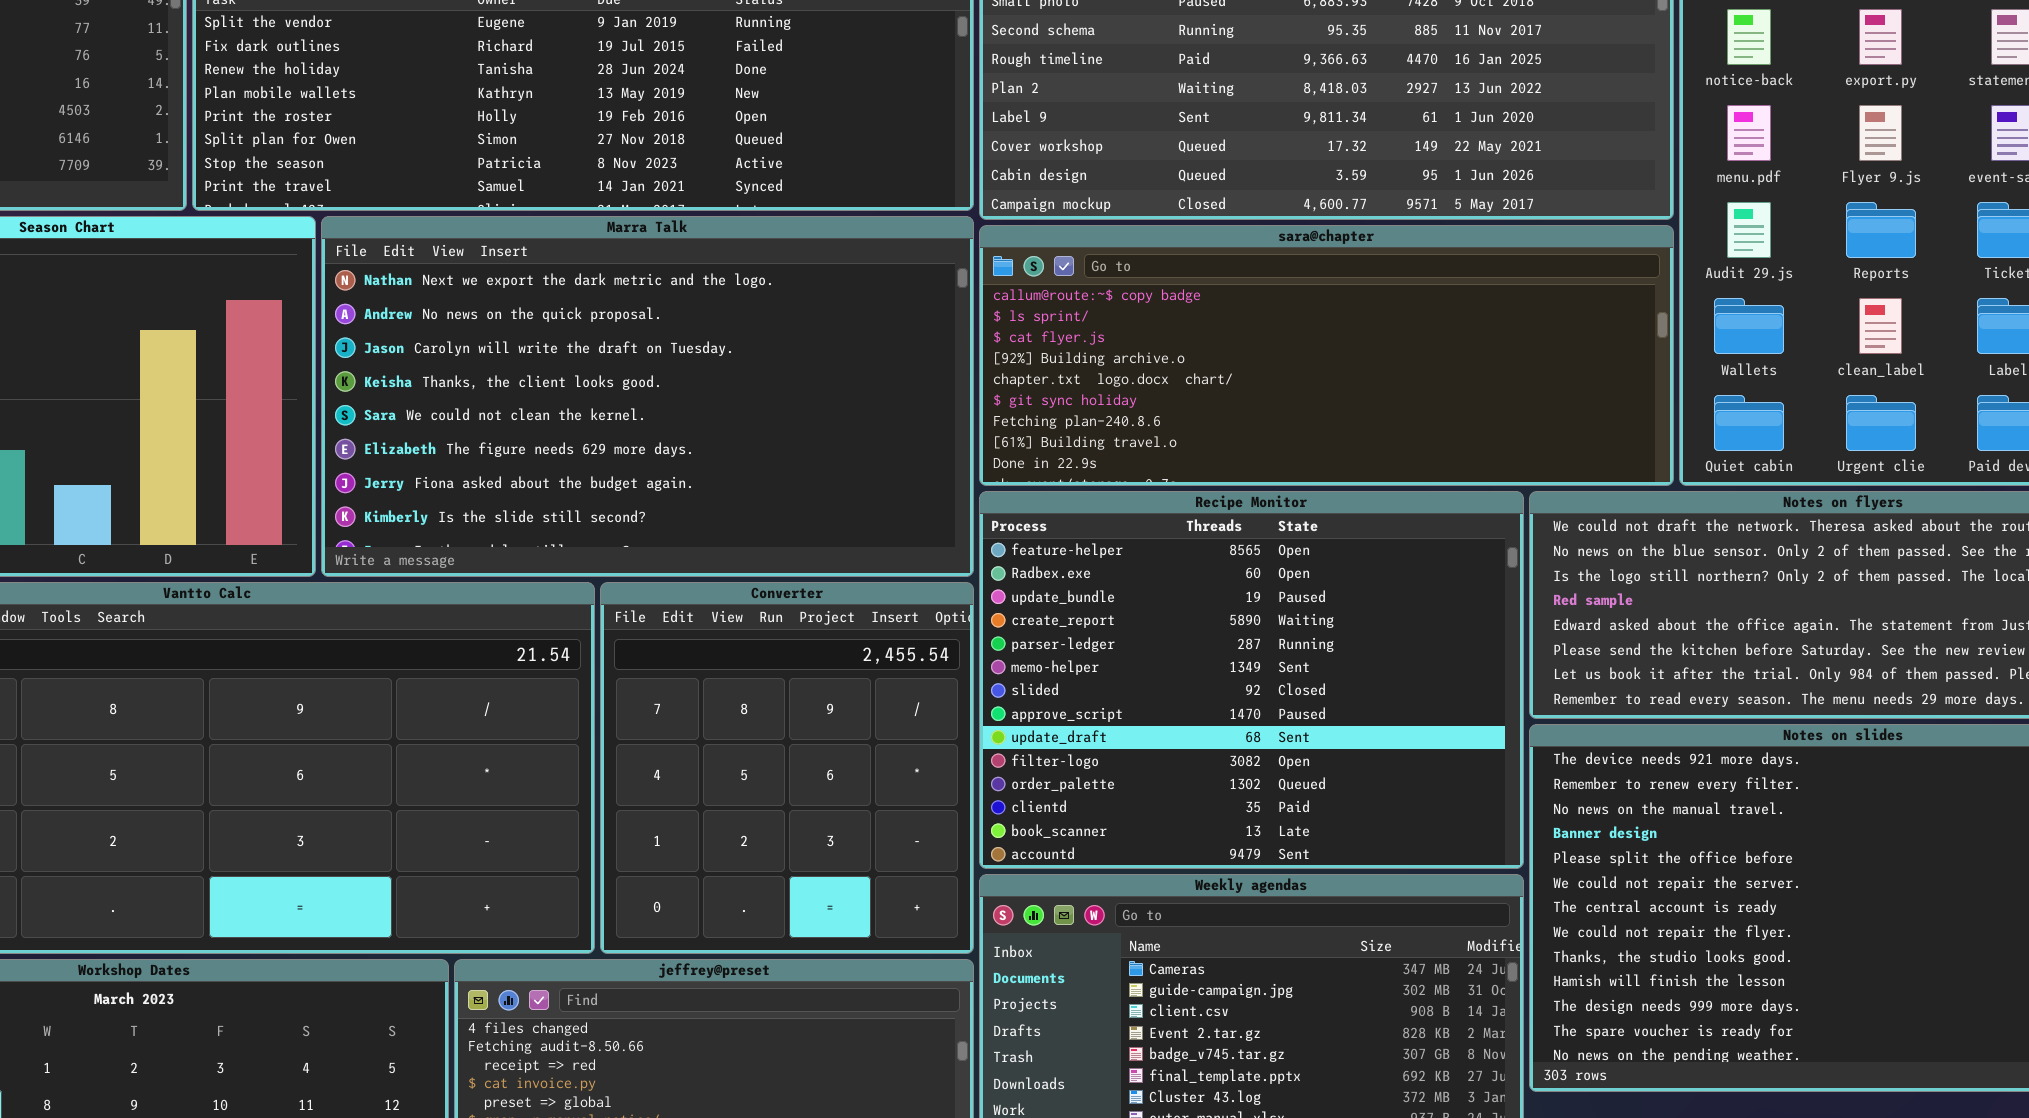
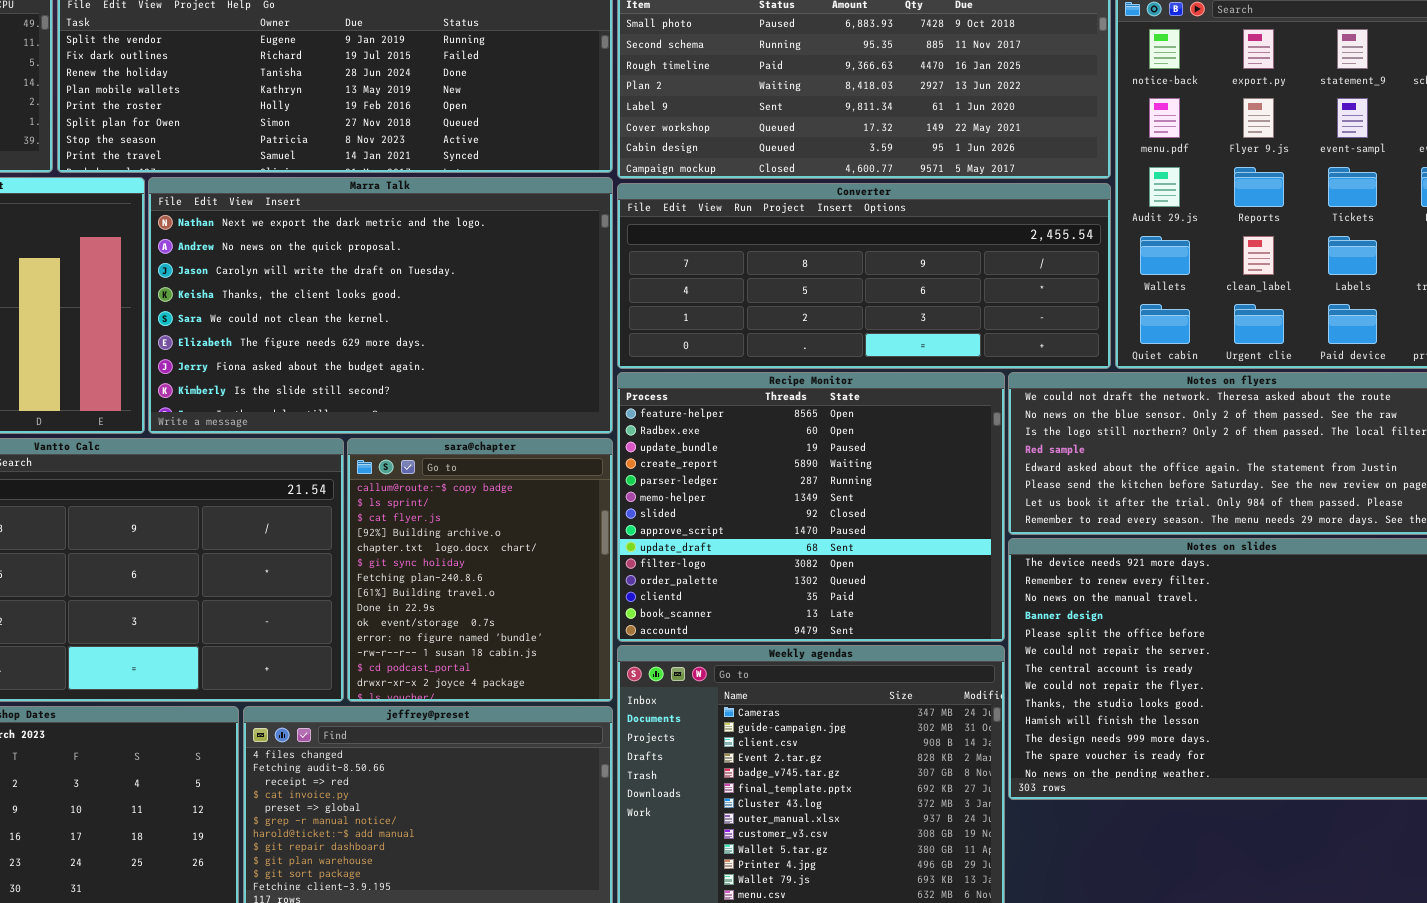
sara@chapter: [979,225,1674,486] -> [347,438,613,702], moved, resized
Converter: [600,582,974,954] -> [617,183,1111,369], moved, resized

